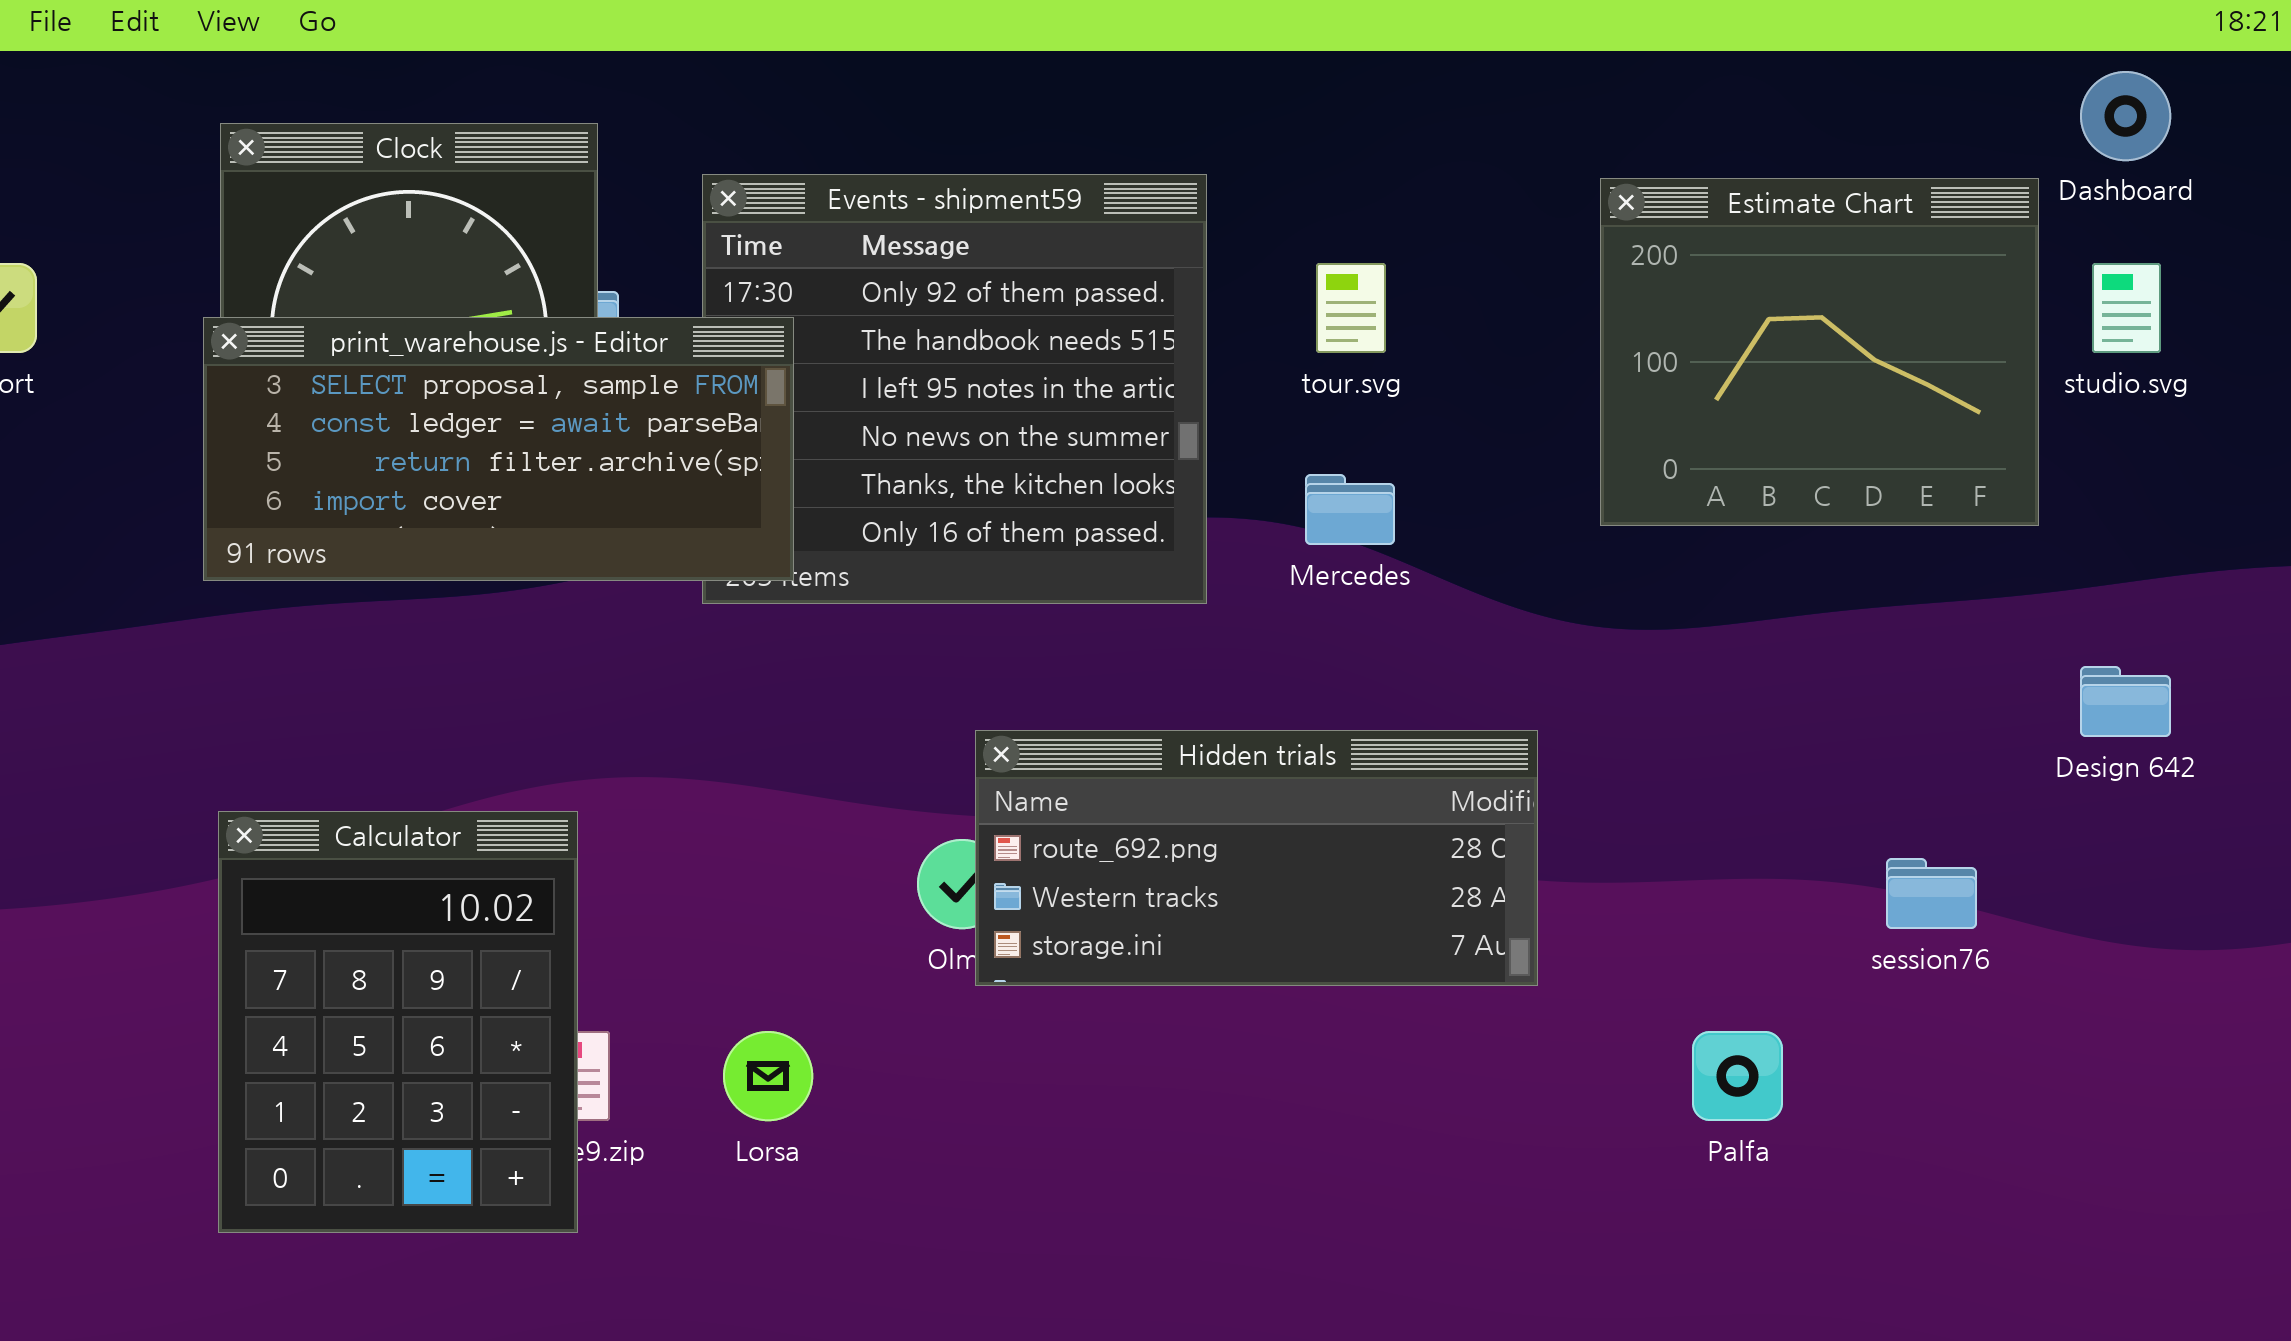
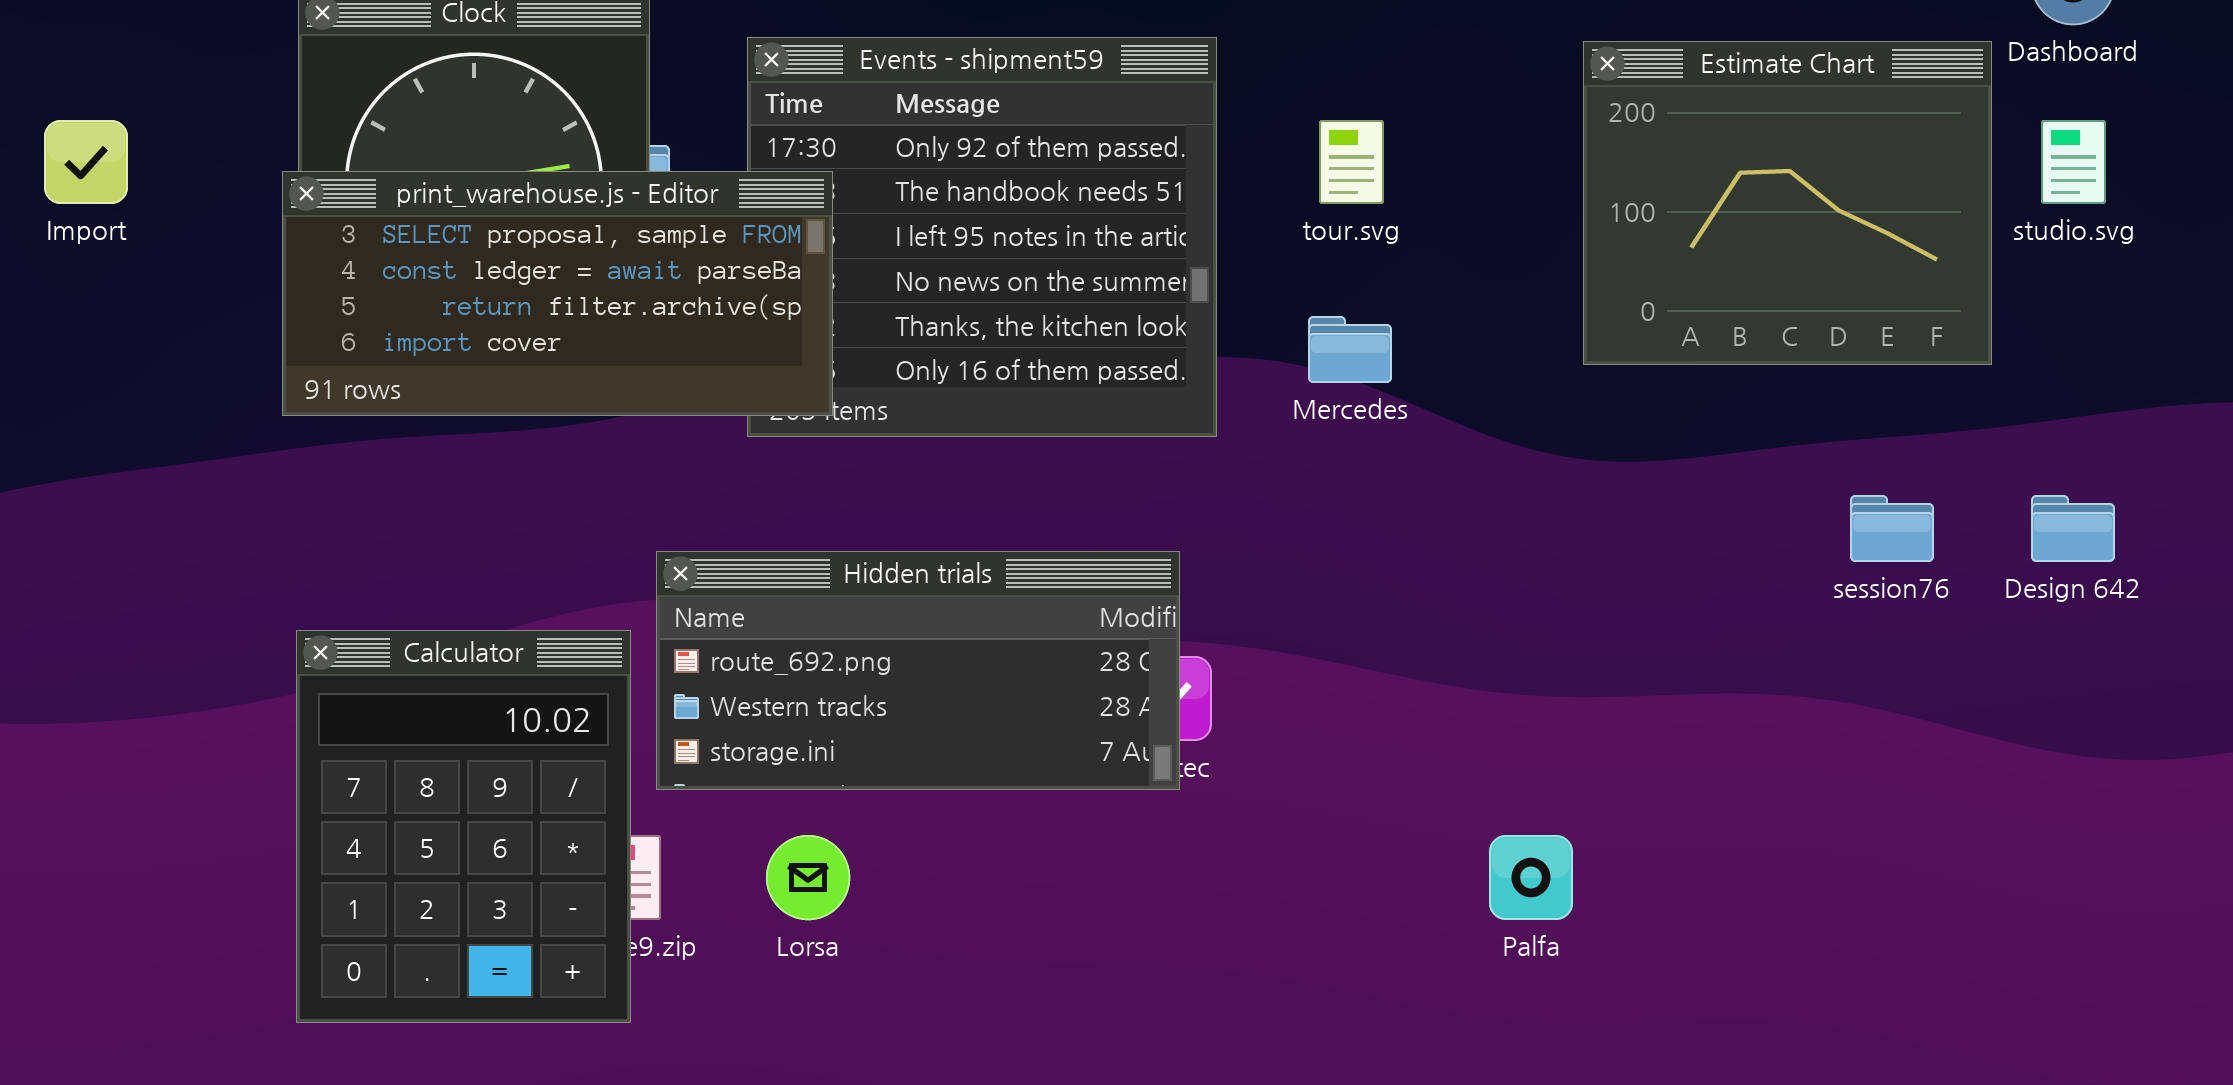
Hidden trials: [975,730,1538,986] -> [656,551,1180,790], moved
session76: [1886,858,1977,929] -> [1850,495,1934,562], moved
Palfa: [1692,1031,1783,1121] -> [1489,835,1573,920], moved

